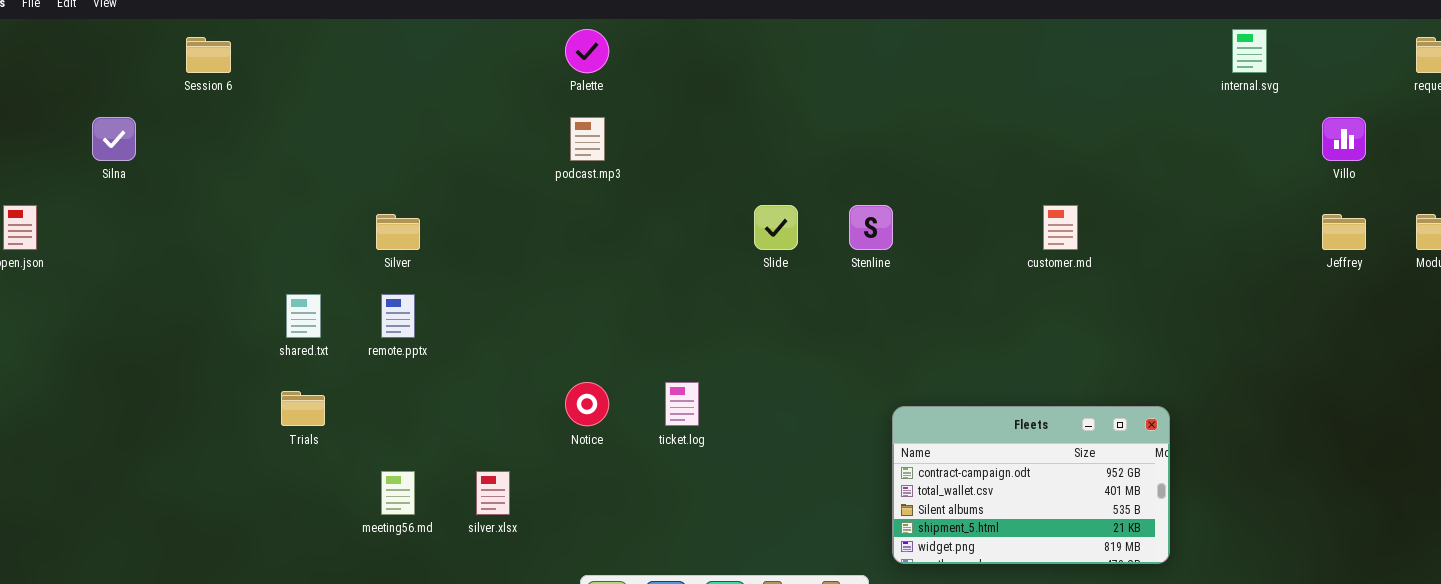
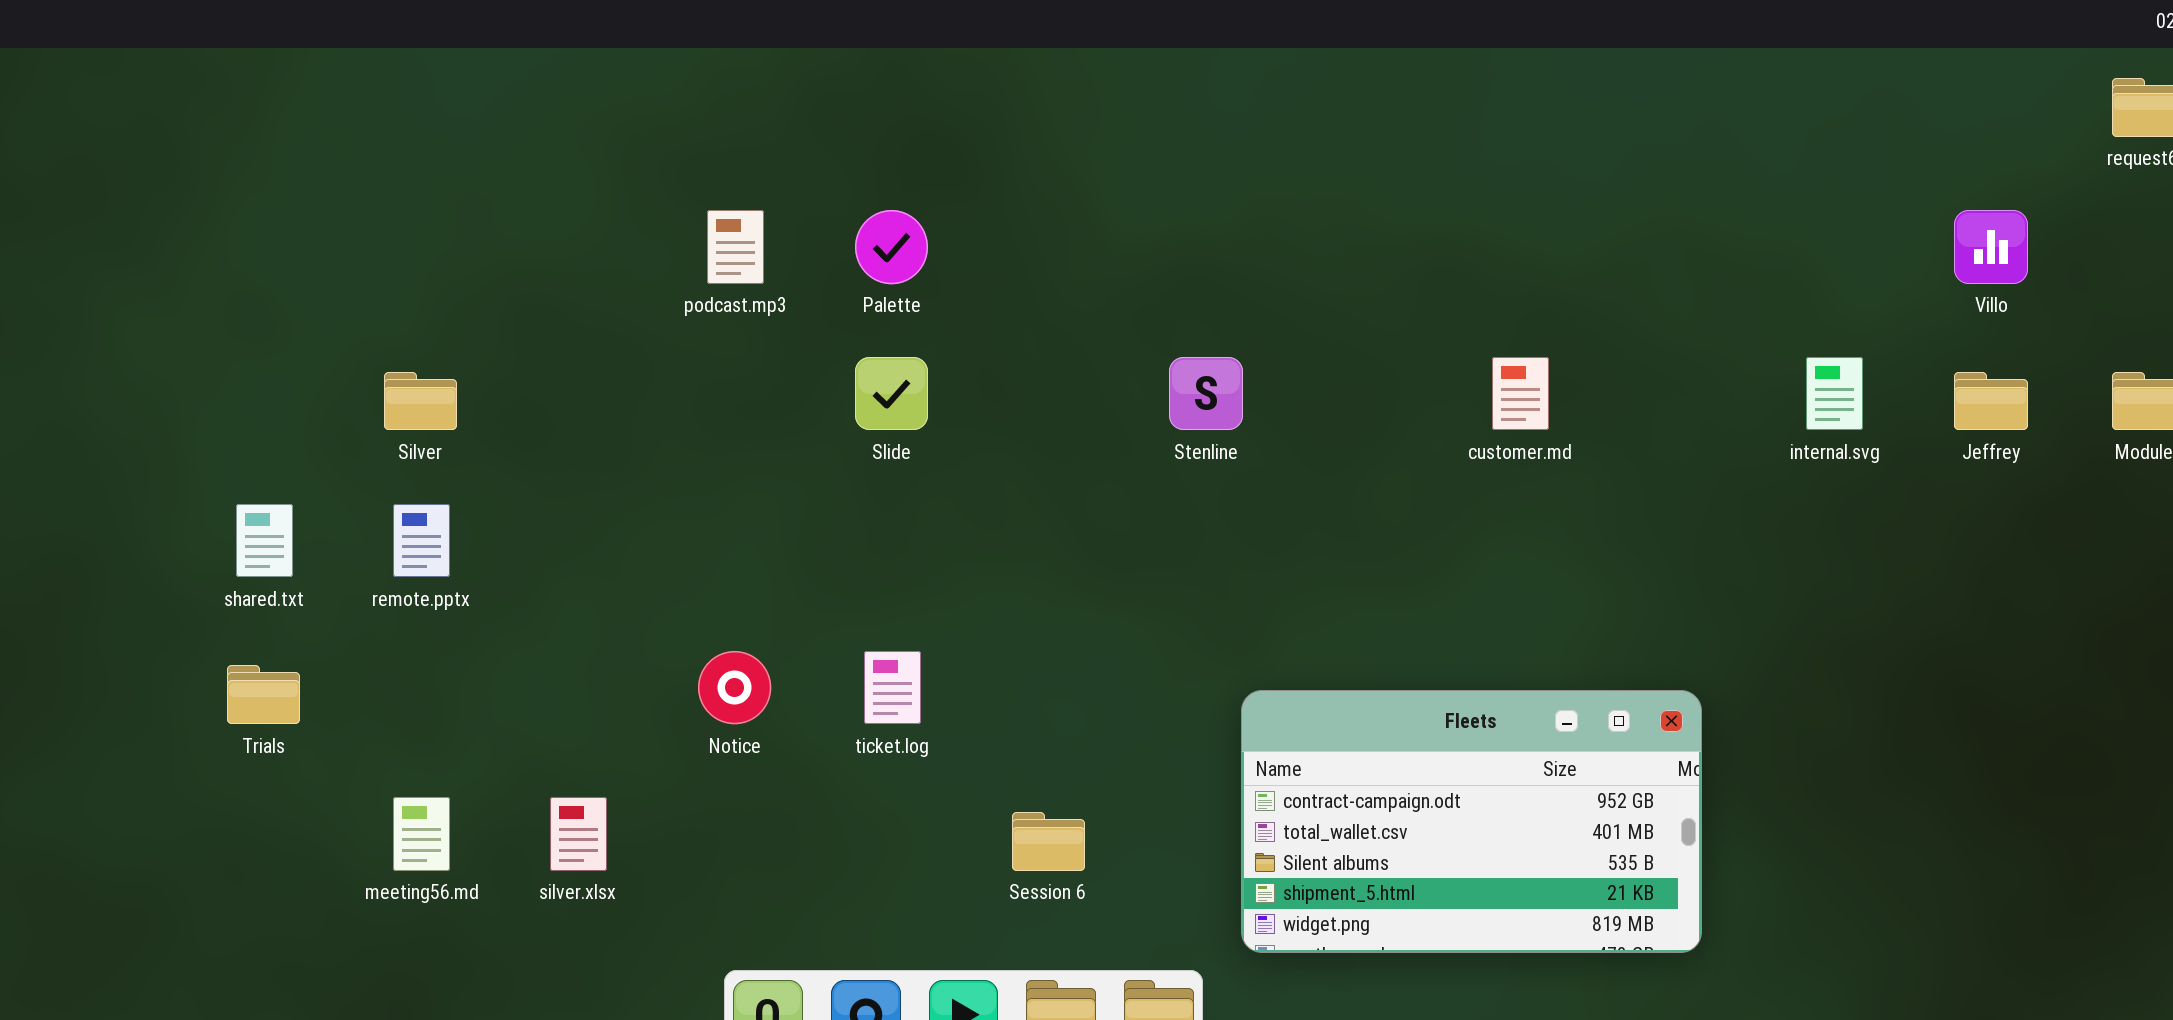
Palette: [565,29,609,73] -> [855,210,928,284], moved
internal.svg: [1232,29,1267,73] -> [1806,357,1863,430], moved
Session 6: [186,37,231,73] -> [1012,812,1085,871], moved
Slide: [754,205,798,250] -> [855,357,928,430], moved

